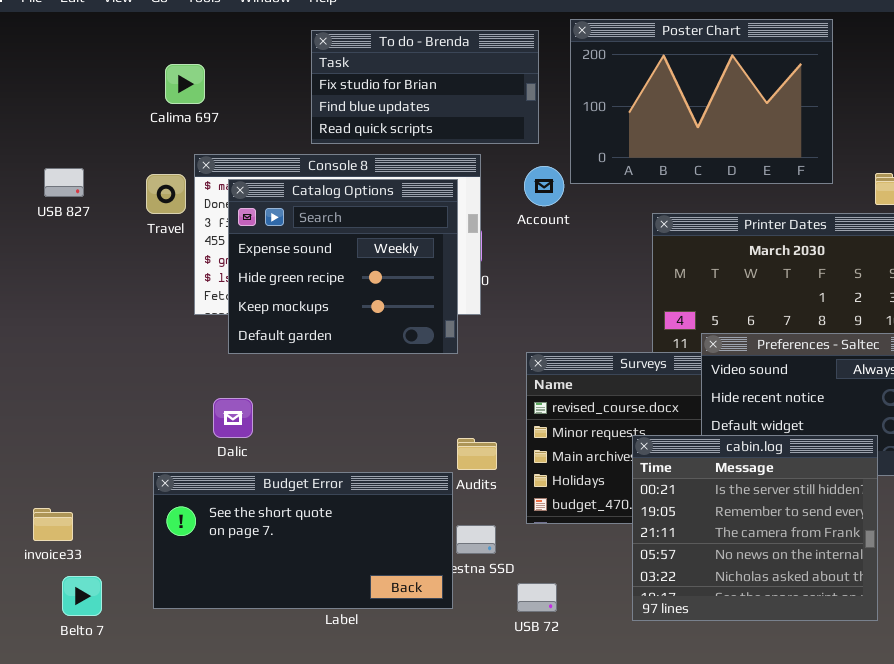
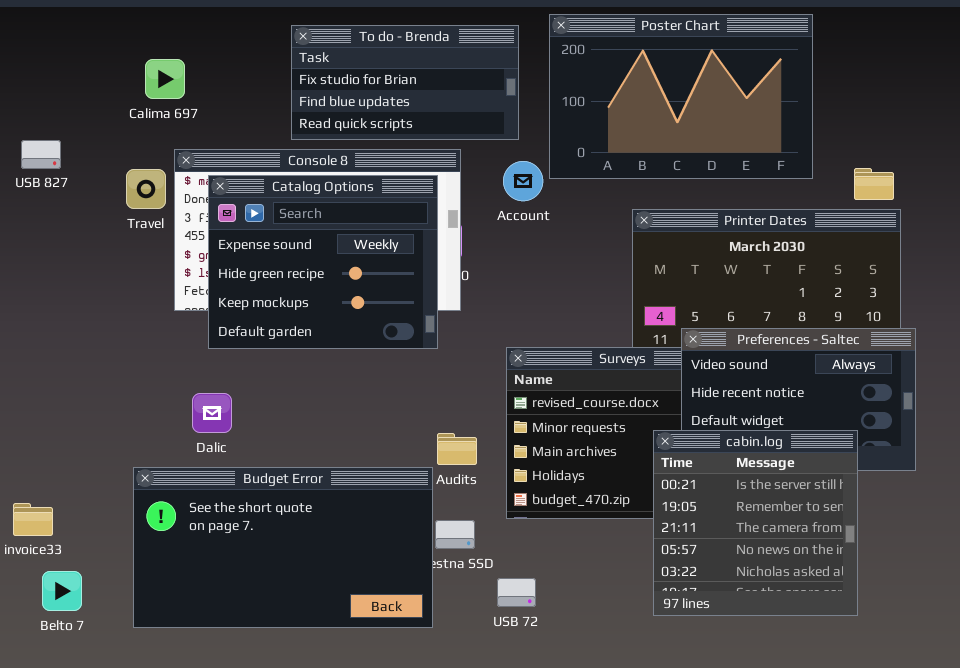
USB 827: [44,168,84,197] -> [21,140,61,169], moved
cabin.log: [632,435,878,621] -> [653,430,858,616], resized
Budget Error: [153,472,453,609] -> [133,467,433,628], resized

